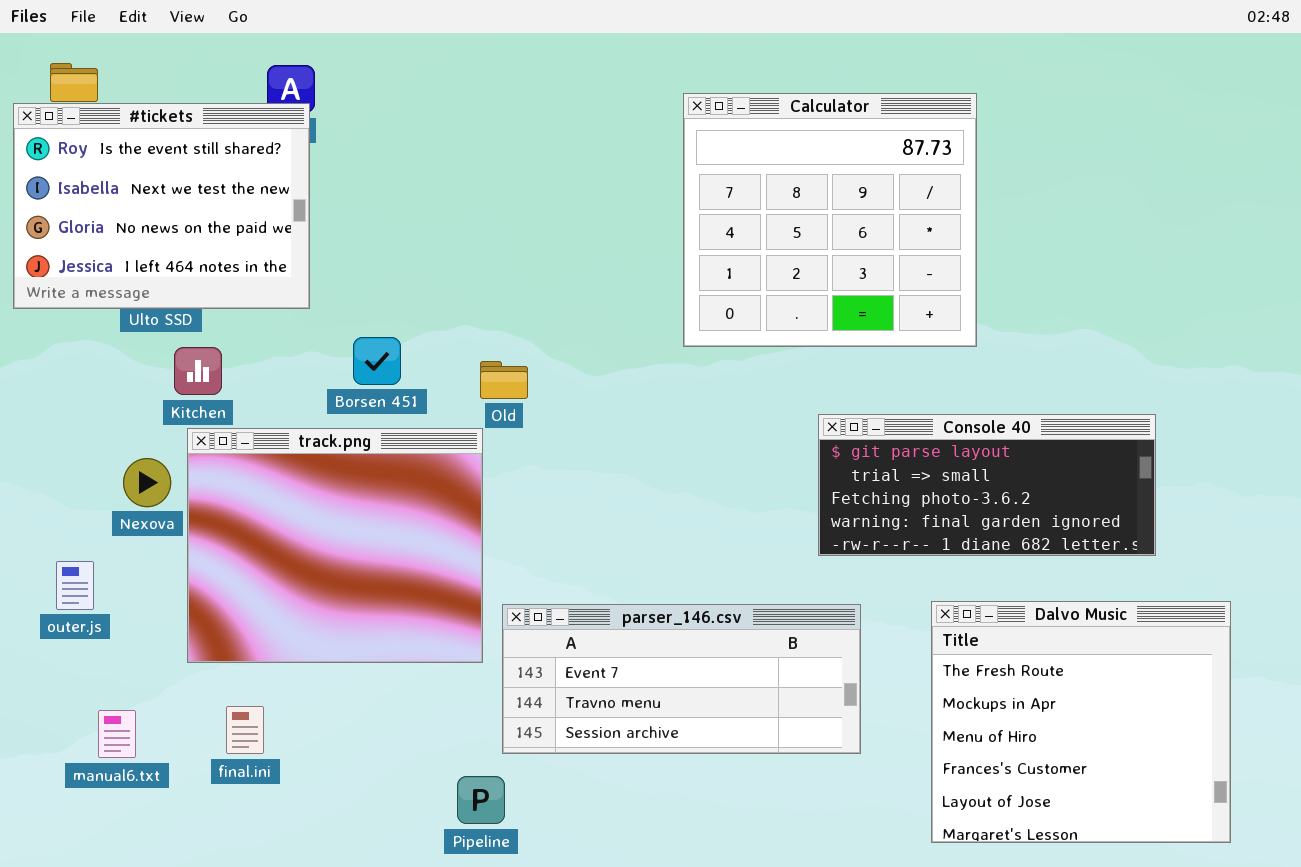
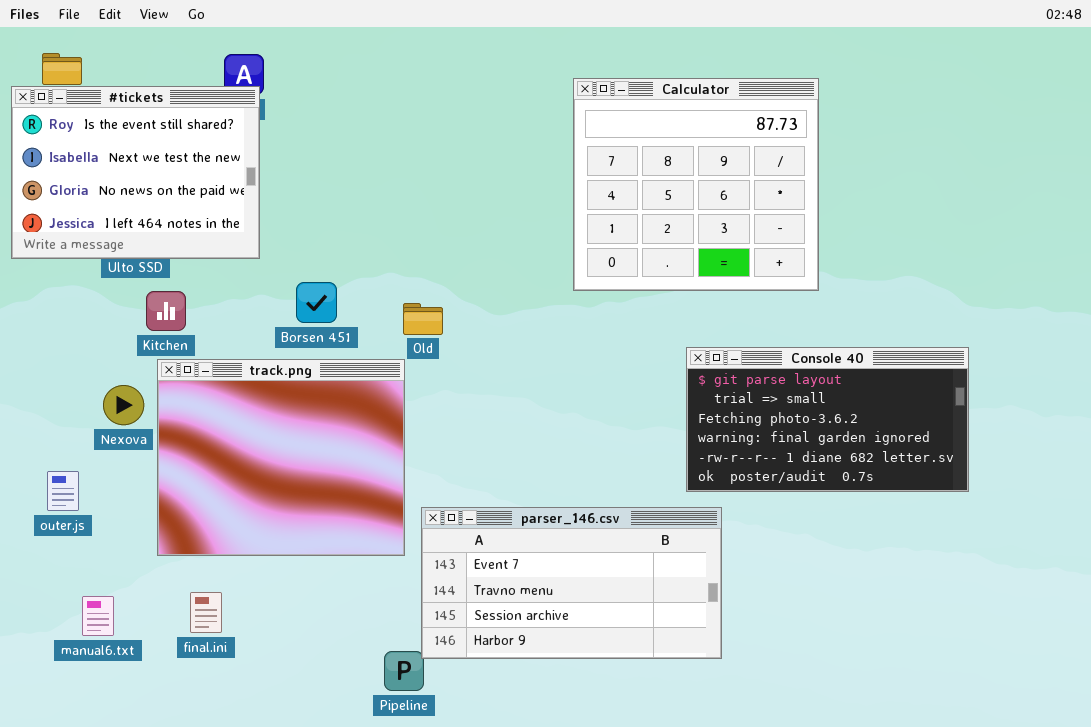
Console 40: [818,414,1156,556] -> [686,347,969,492], resized
Dalvo Music: [931,601,1231,843] -> none, closed
parser_146.csv: [502,604,861,754] -> [421,507,722,659], resized

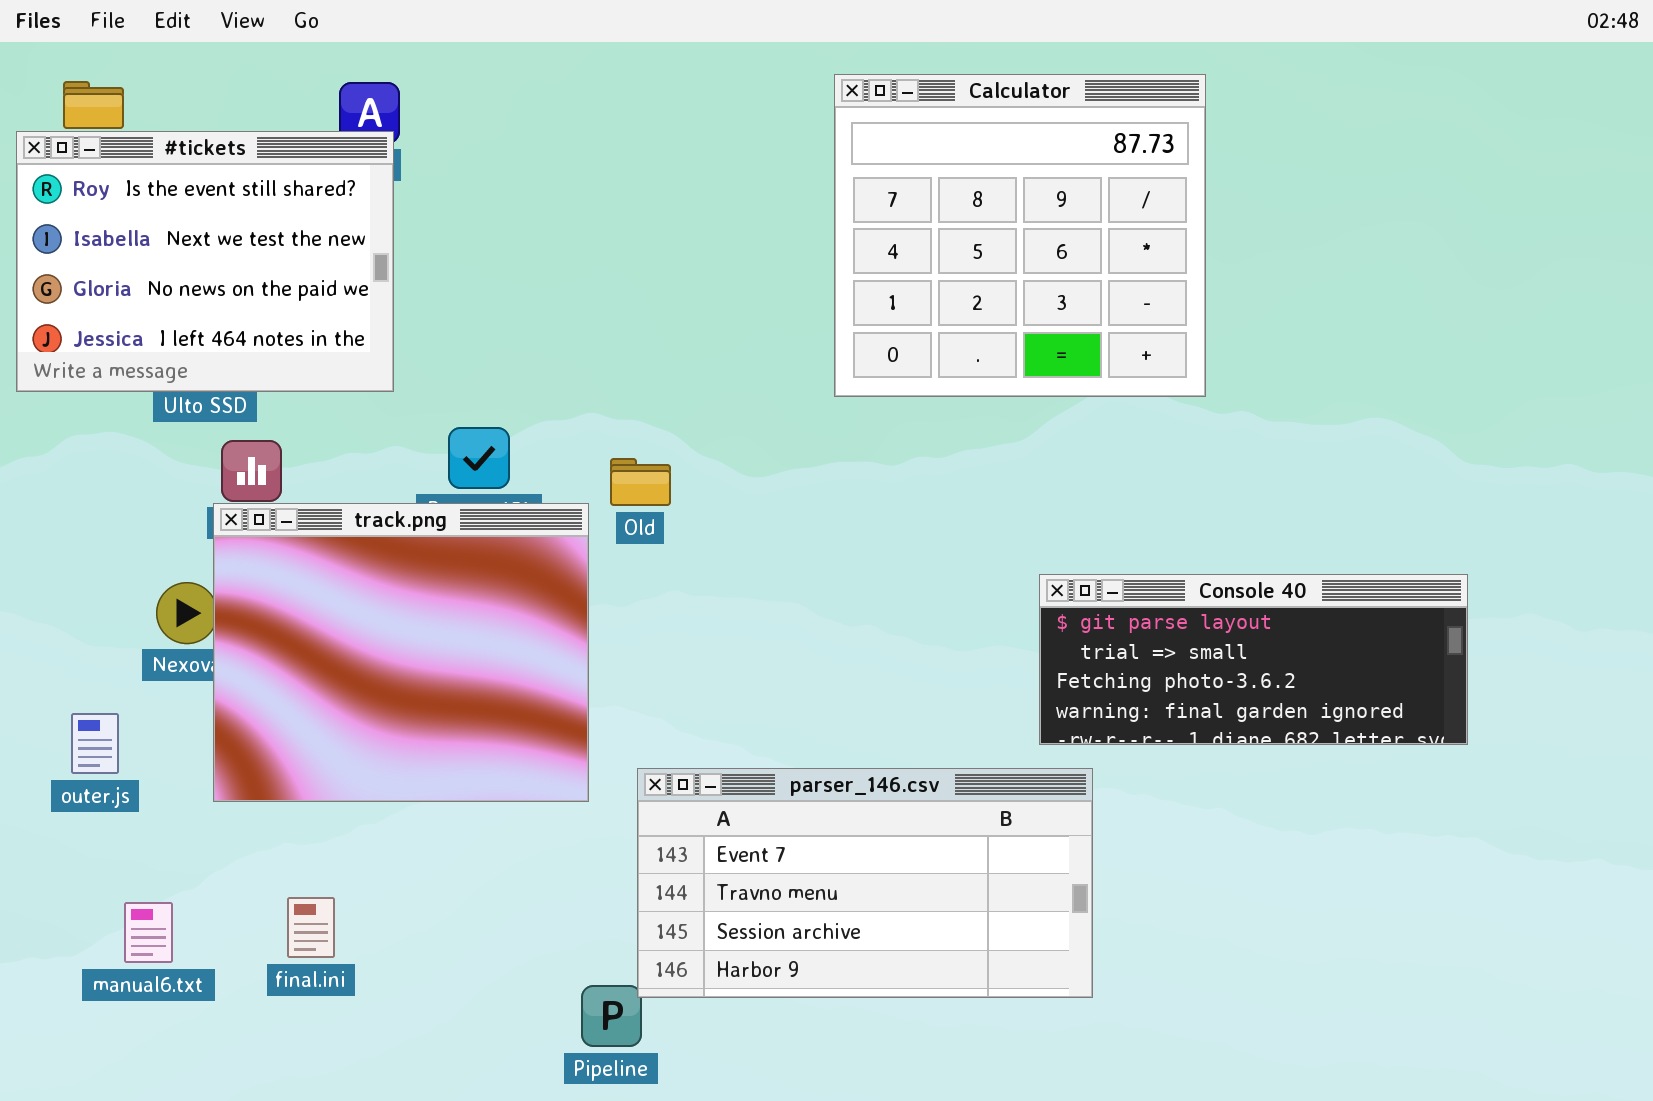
Calculator: [573,78,819,291] -> [834,74,1206,397], moved
Console 40: [686,347,969,492] -> [1039,574,1468,745], resized
track.png: [157,359,405,556] -> [213,503,589,802], moved

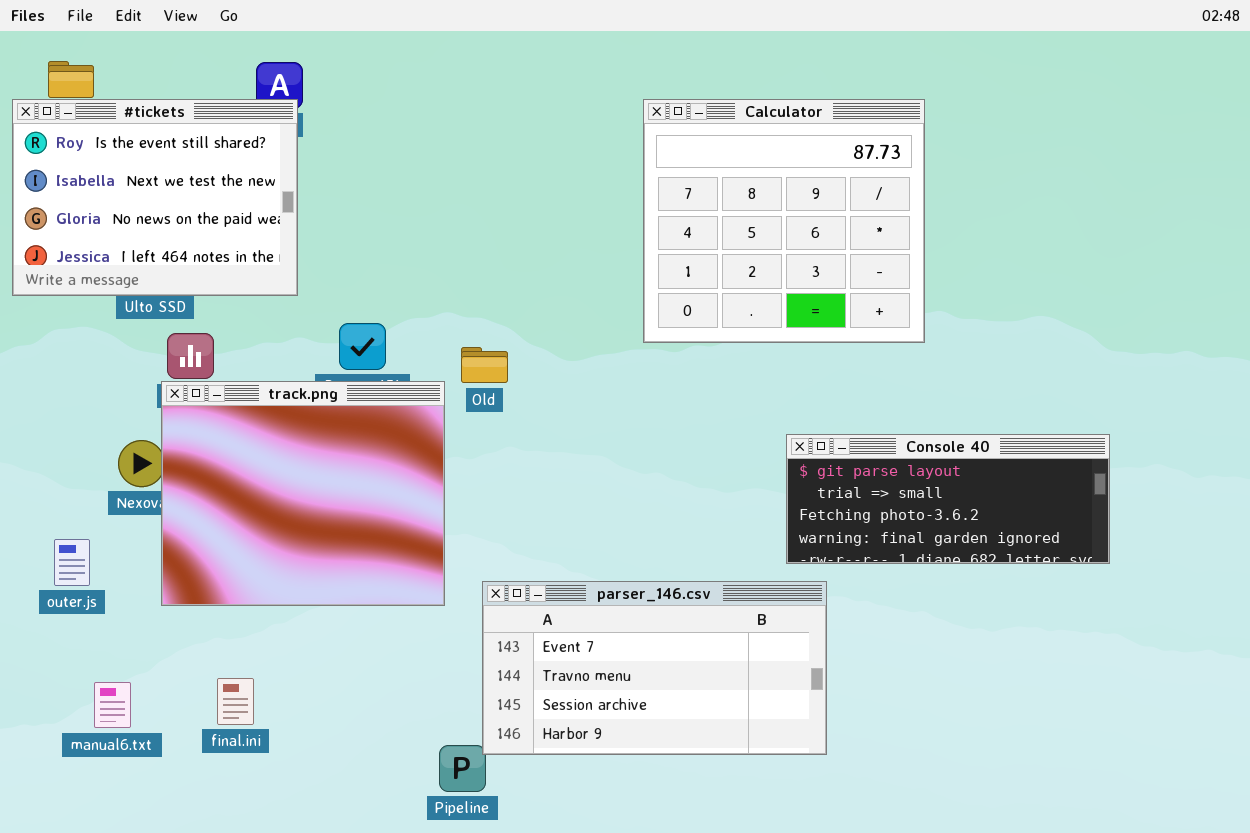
Calculator: [834,74,1206,397] -> [643,99,925,343], moved

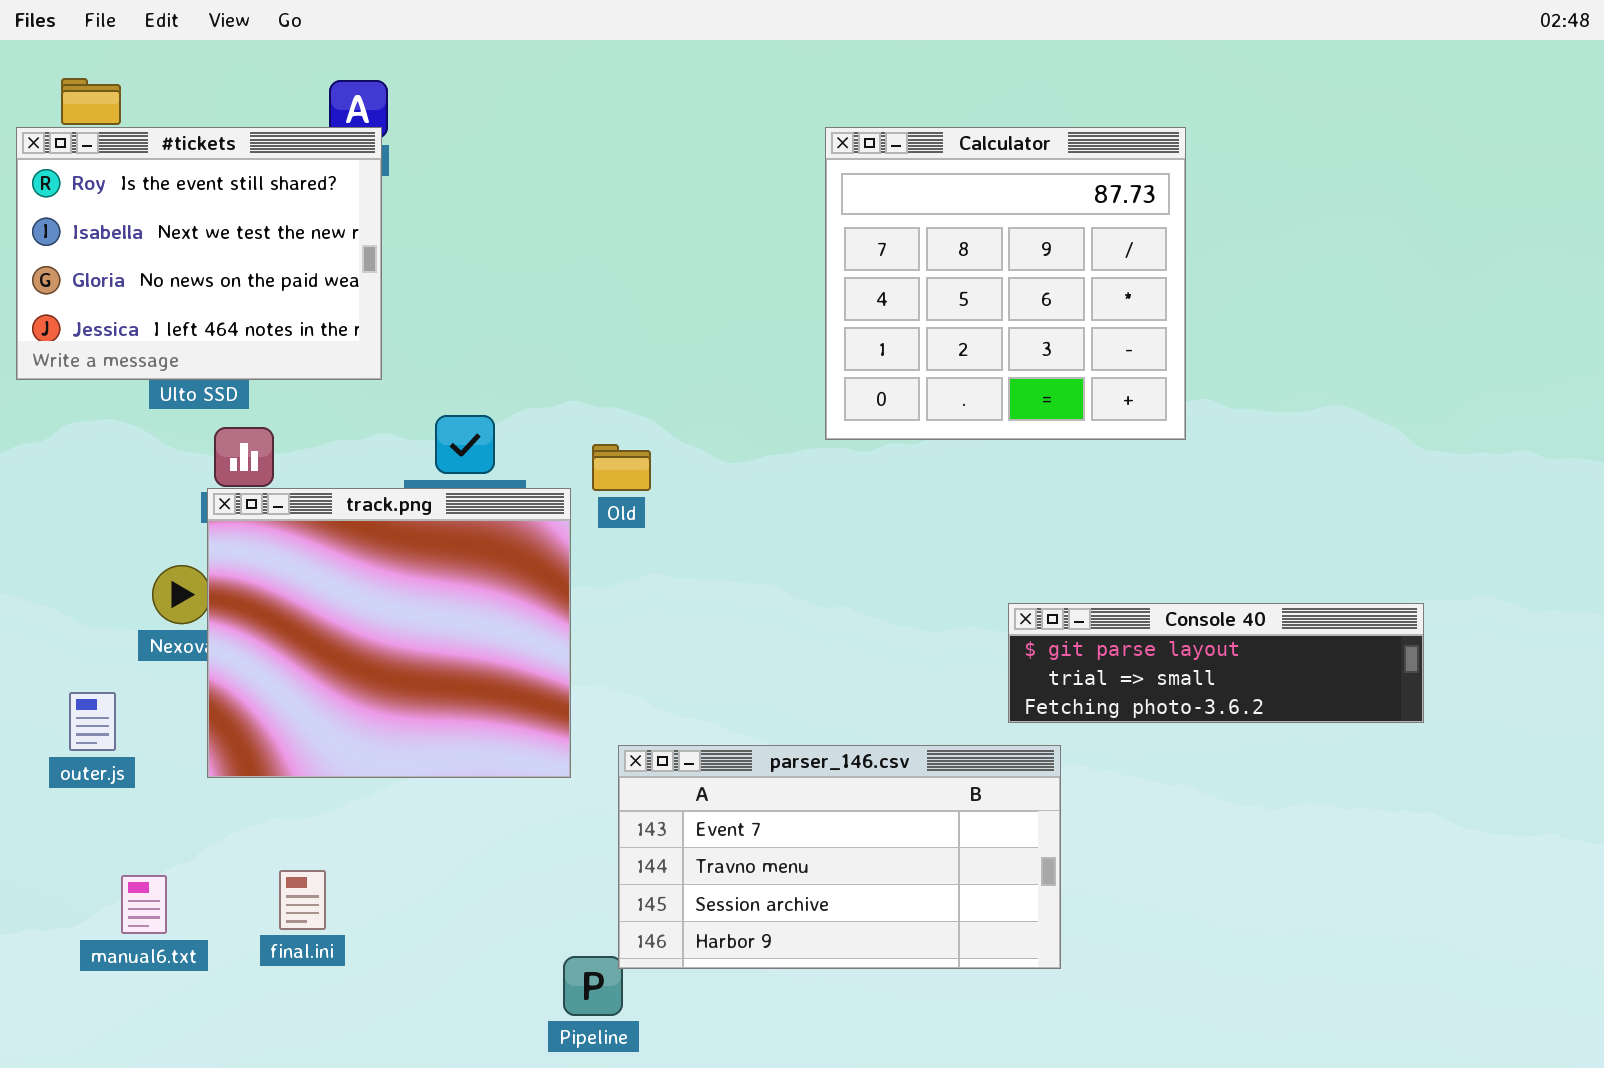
Console 40: [786,434,1110,564] -> [1008,603,1424,723], resized

